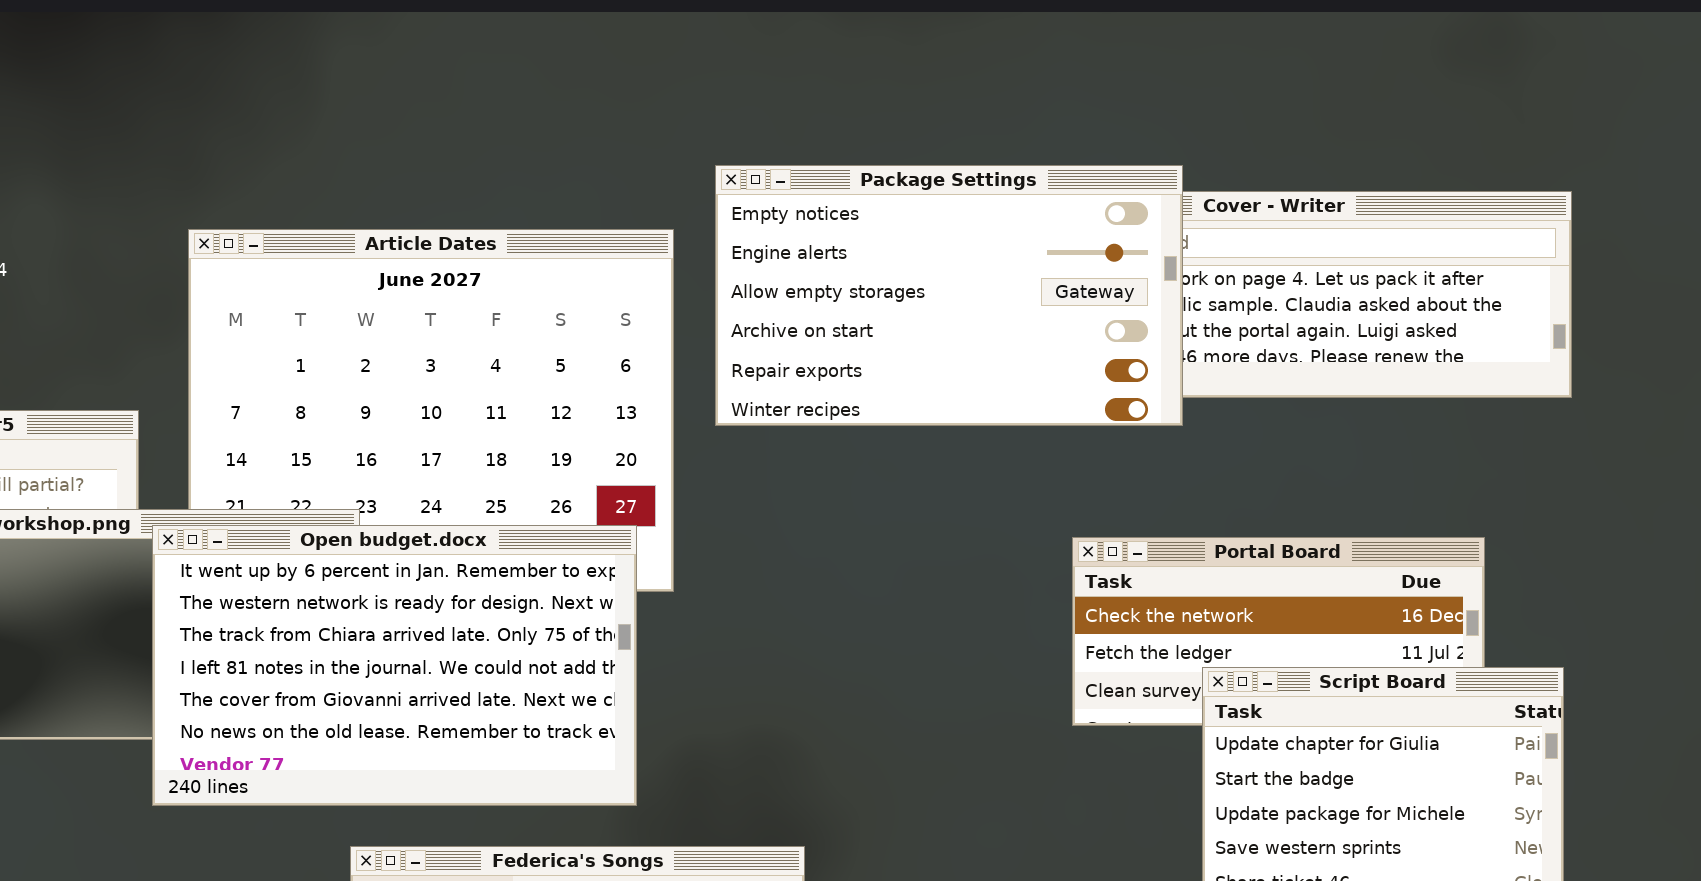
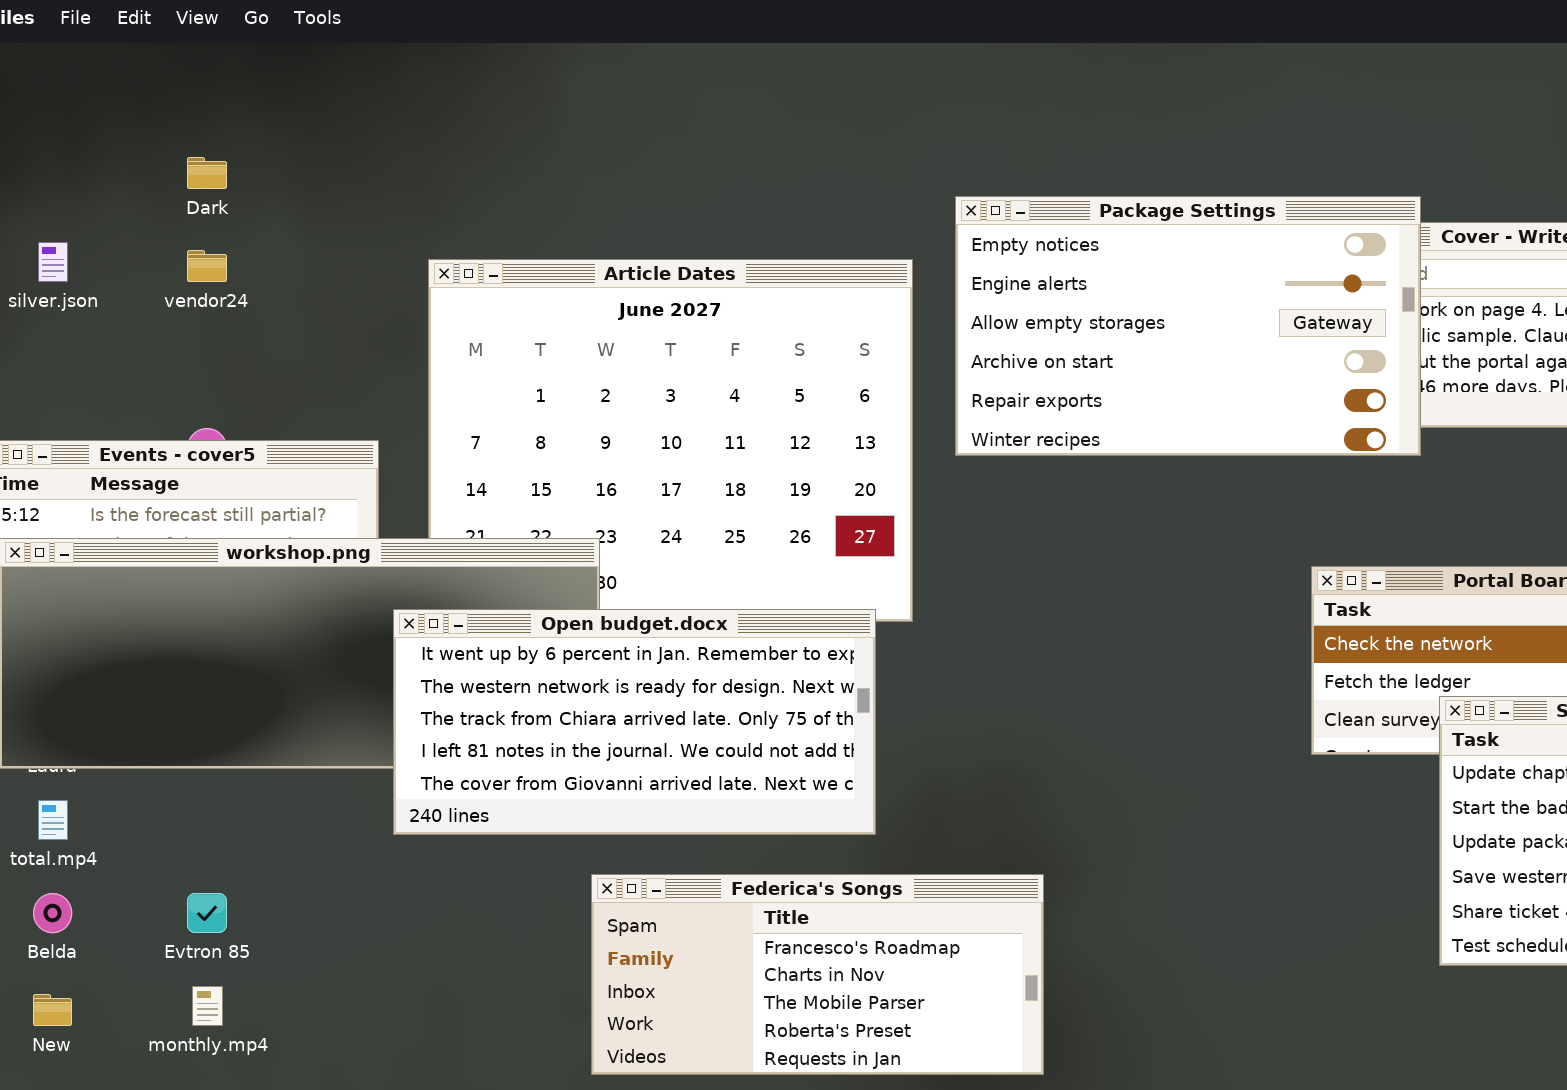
Open budget.docx: [152,525,637,806] -> [393,609,876,835], resized

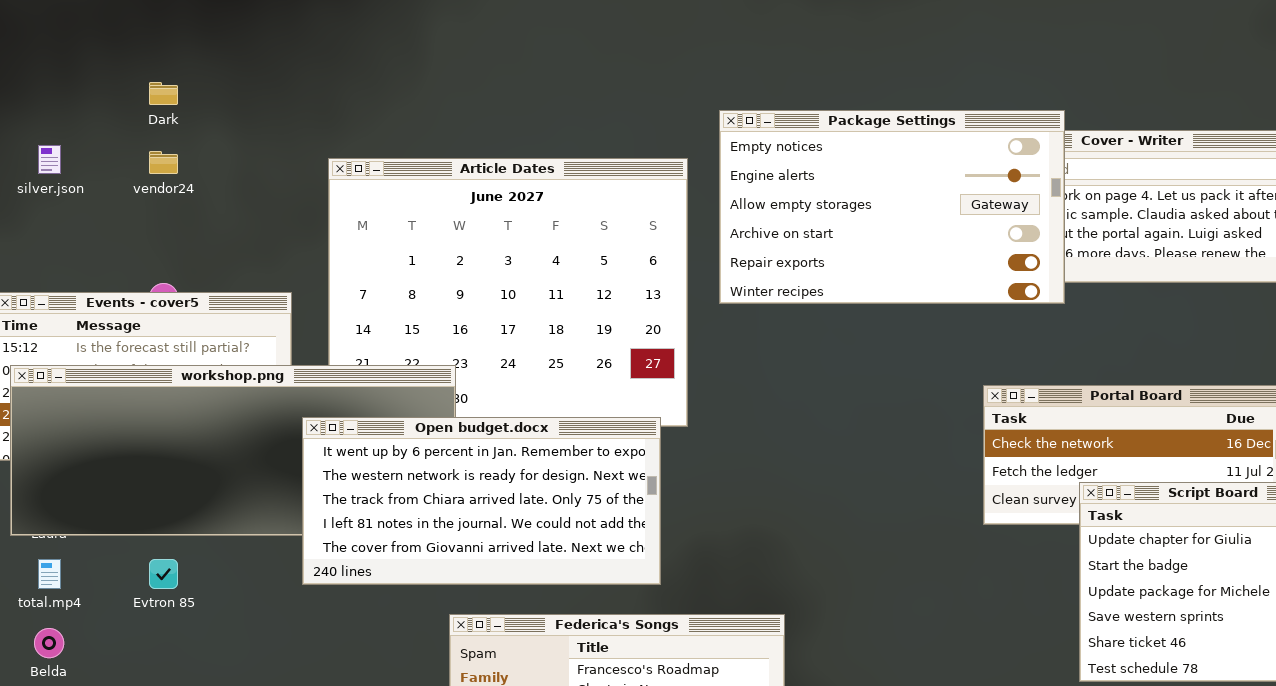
Evtron 85: [187,893,227,933] -> [149,559,178,589], moved

